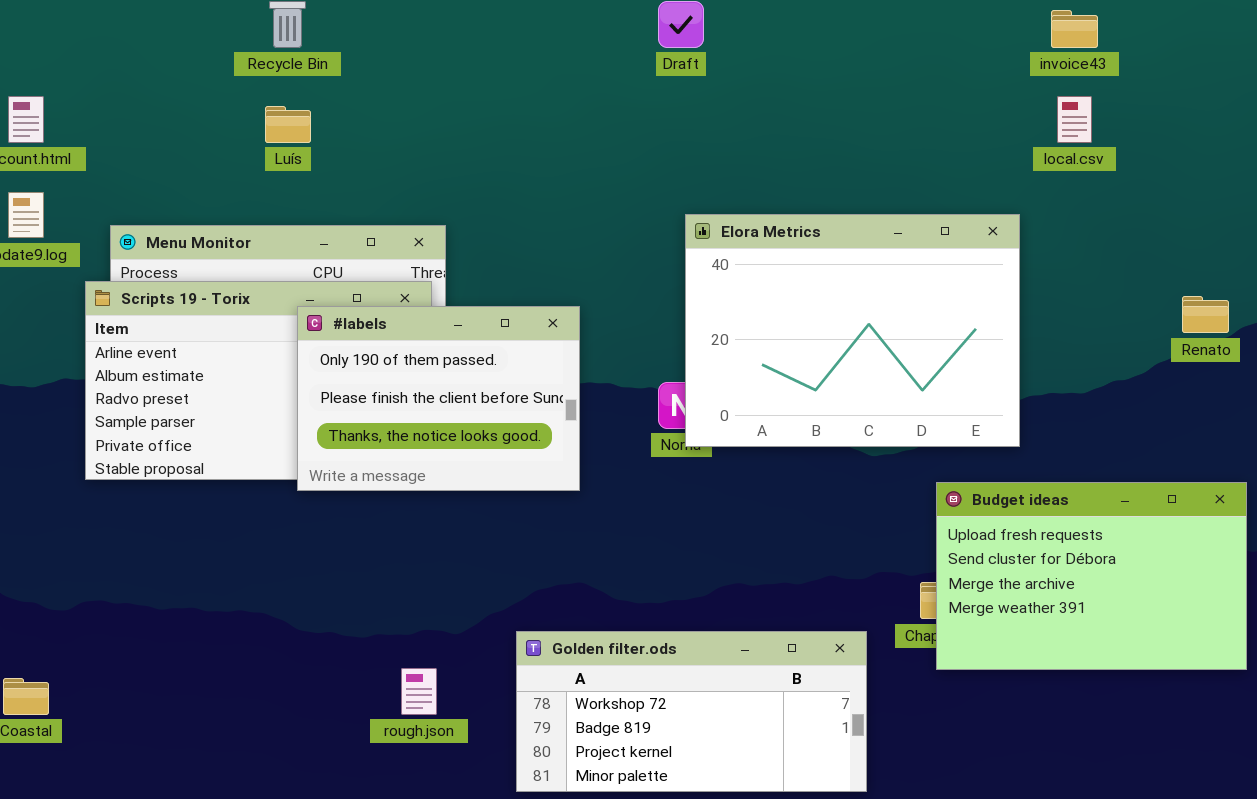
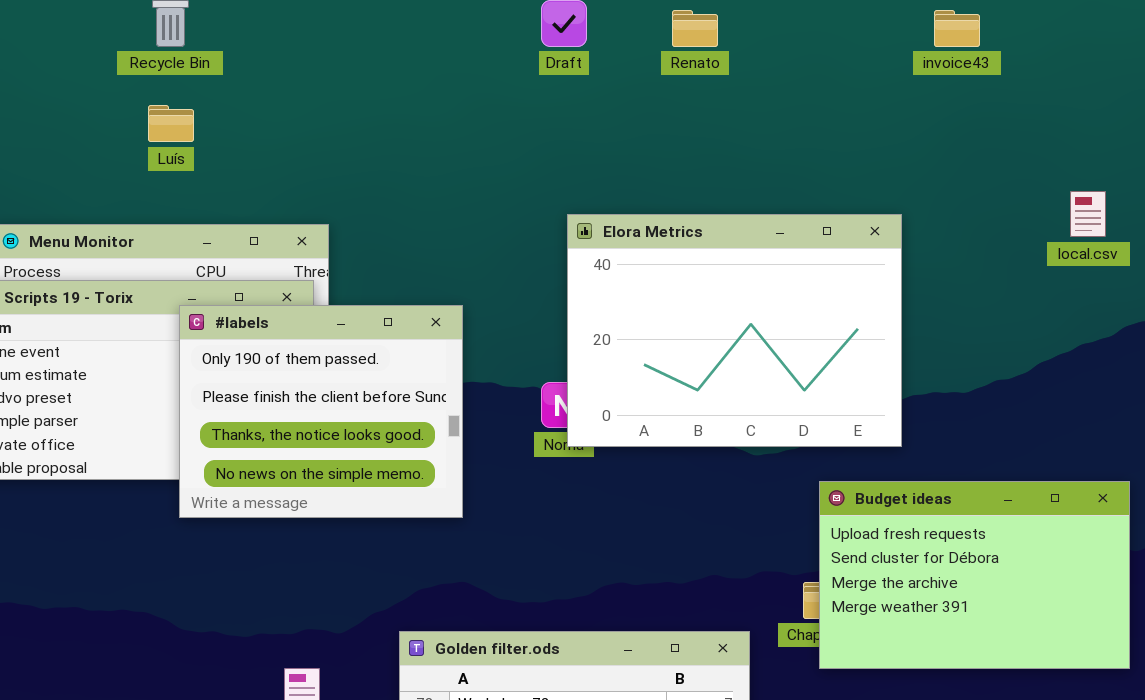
local.csv: [1057,96,1092,143] -> [1070,191,1106,237], moved
Renato: [1182,296,1229,333] -> [672,10,718,47], moved
#labels: [297,306,580,491] -> [179,305,463,518], resized

